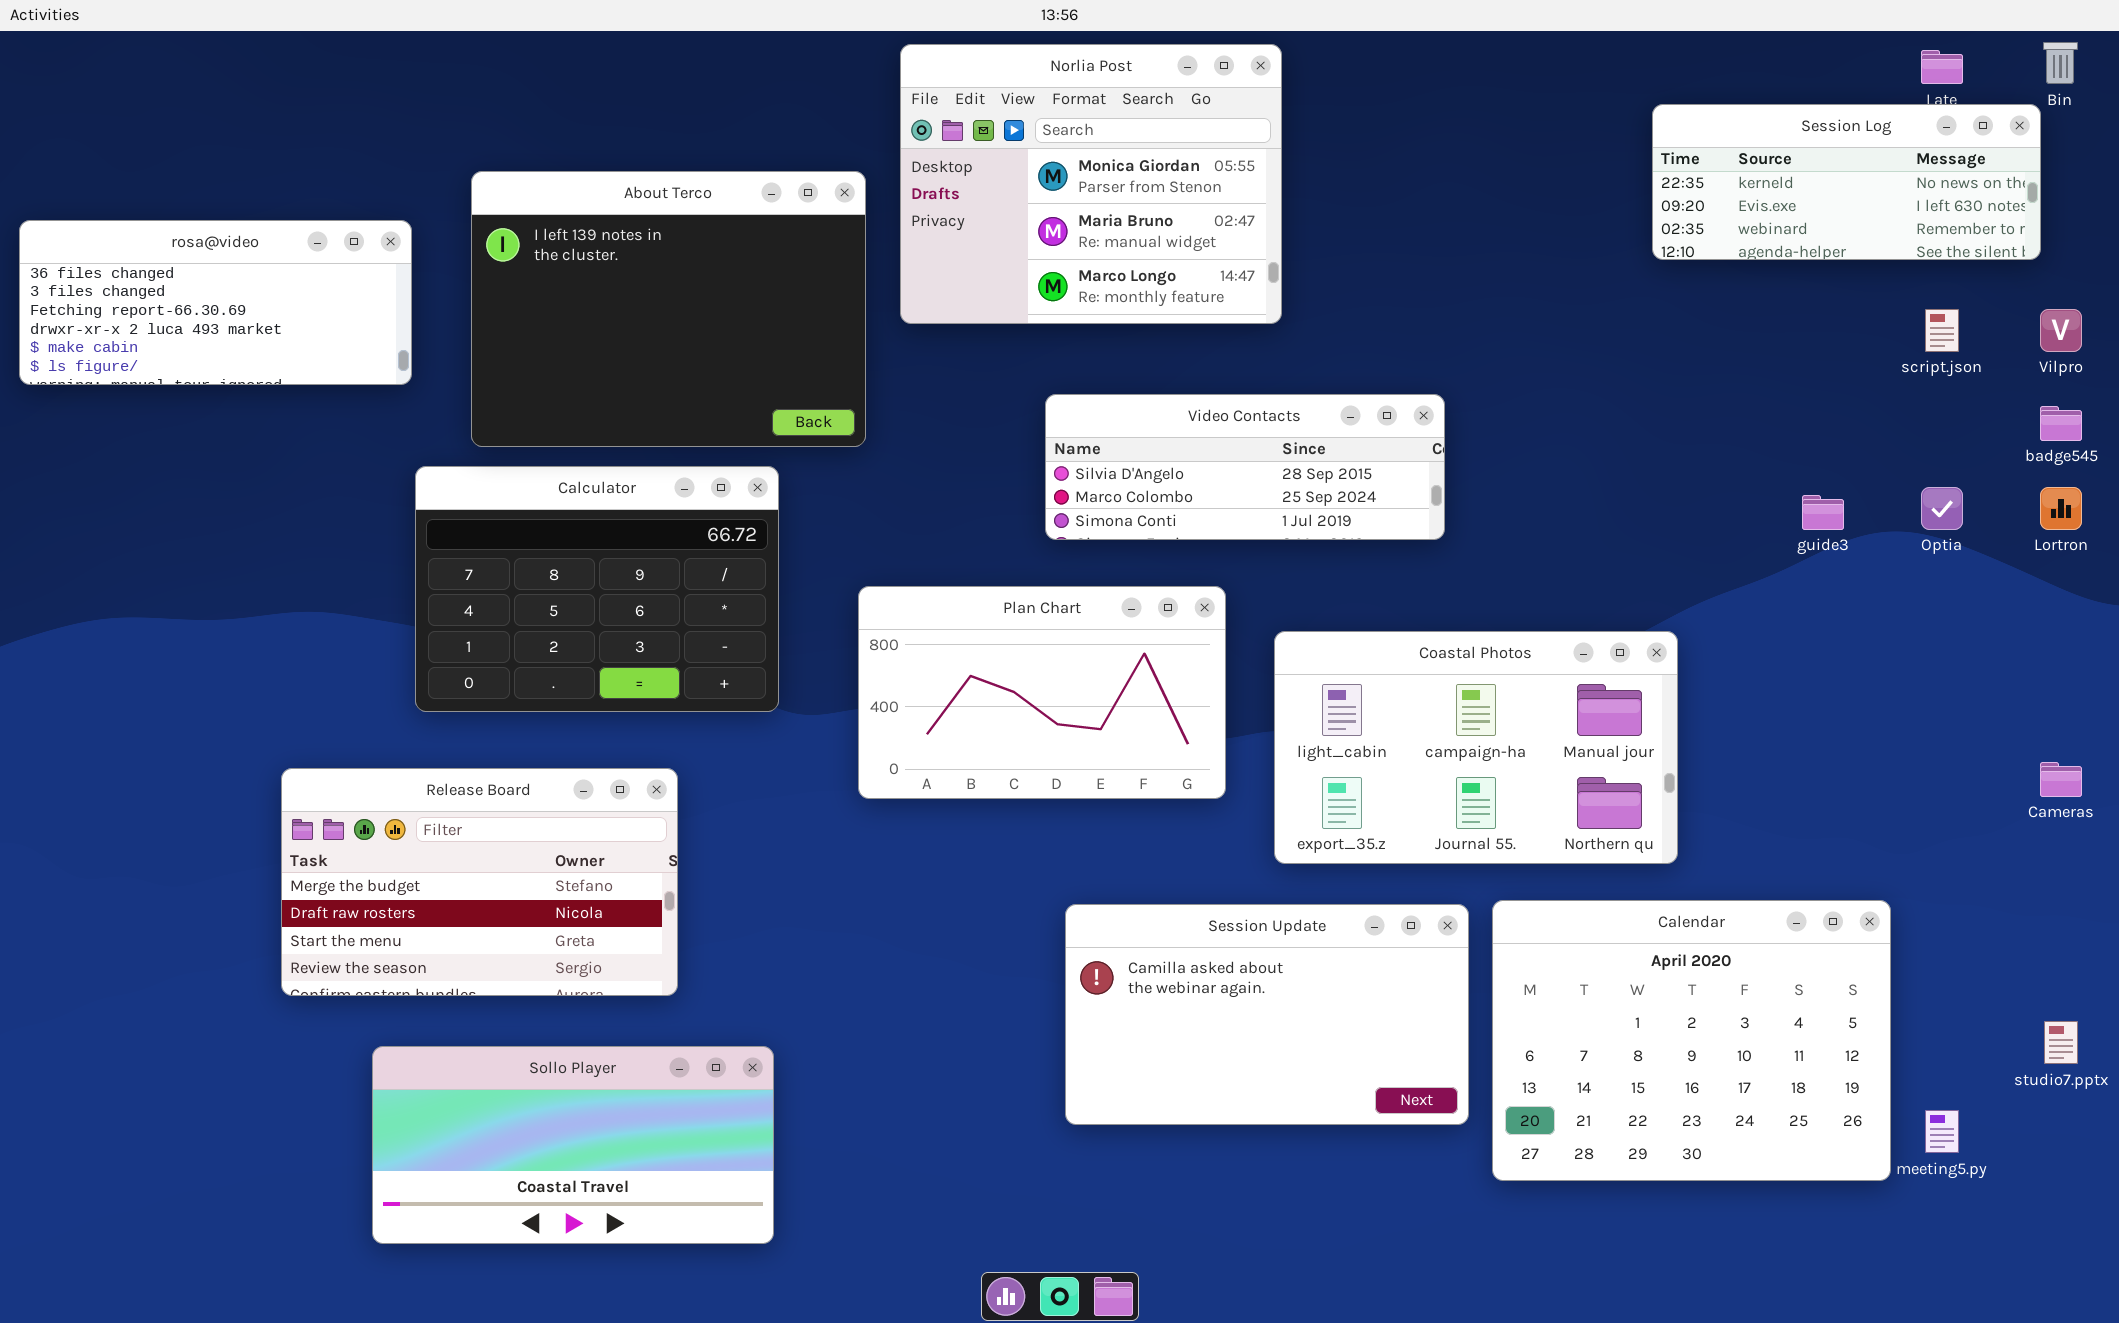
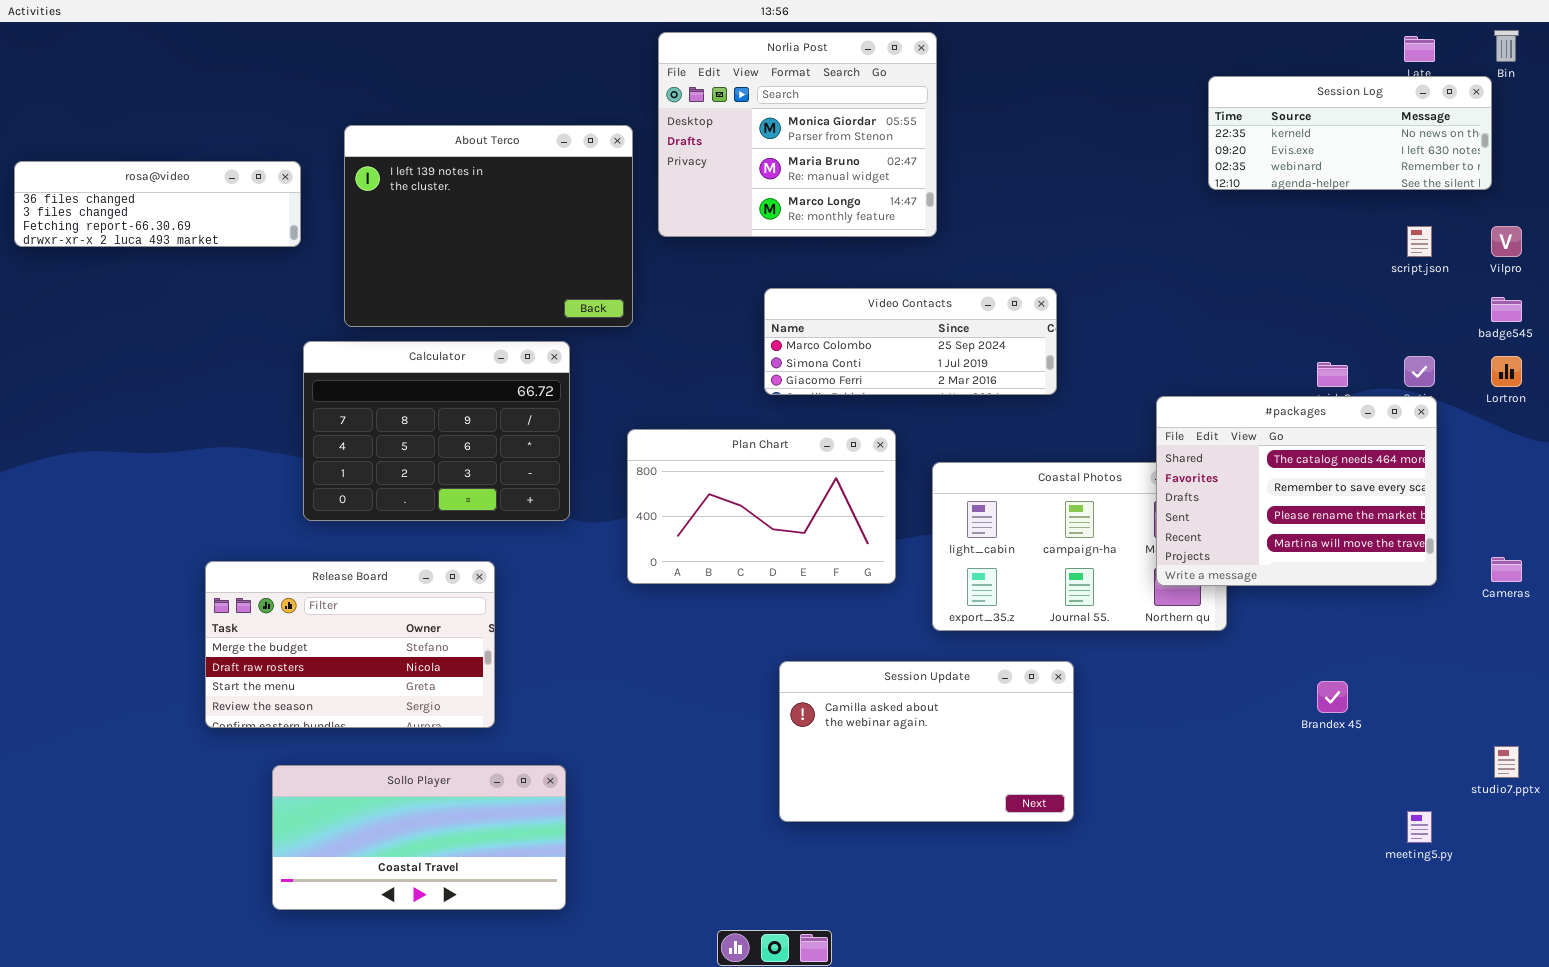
rosa@video: [19,220,412,385] -> [14,161,301,247], resized
Video Contacts: [1045,394,1445,540] -> [764,288,1057,395], scrolled down 1 row
#packages: none -> [1156,396,1437,586], opened
Calendar: [1492,900,1891,1181] -> none, closed

